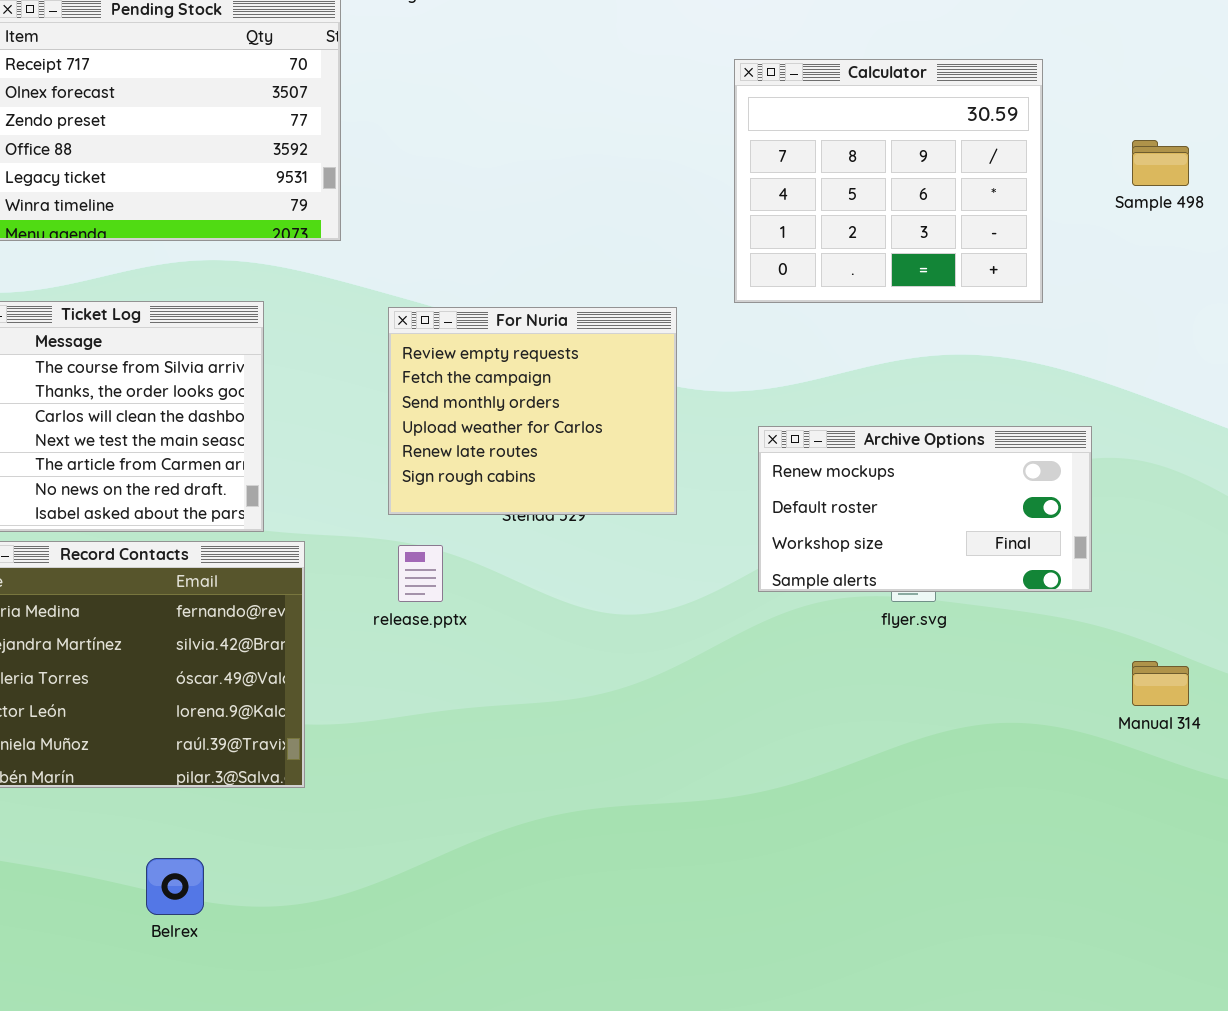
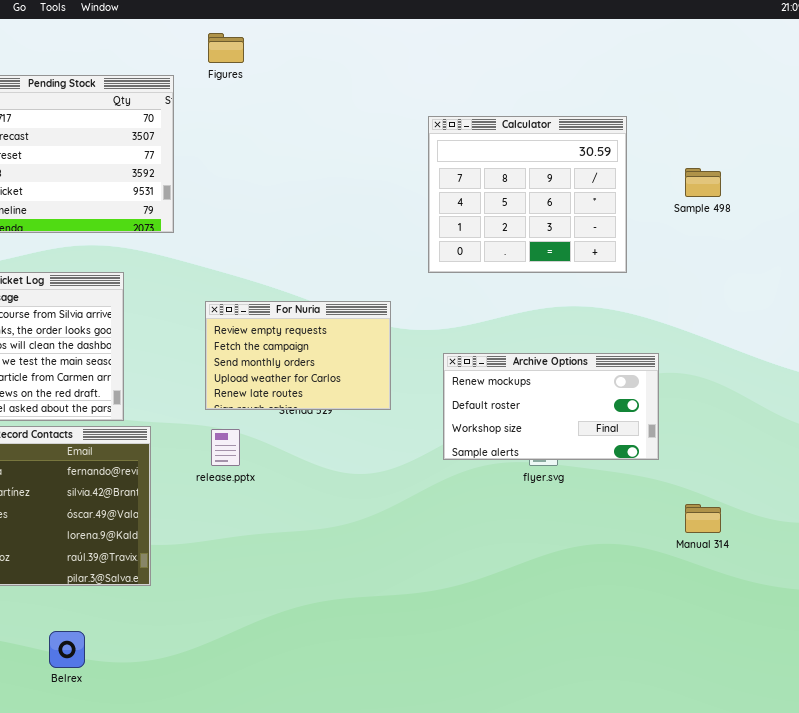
For Nuria: [388,307,677,515] -> [205,301,391,410], resized

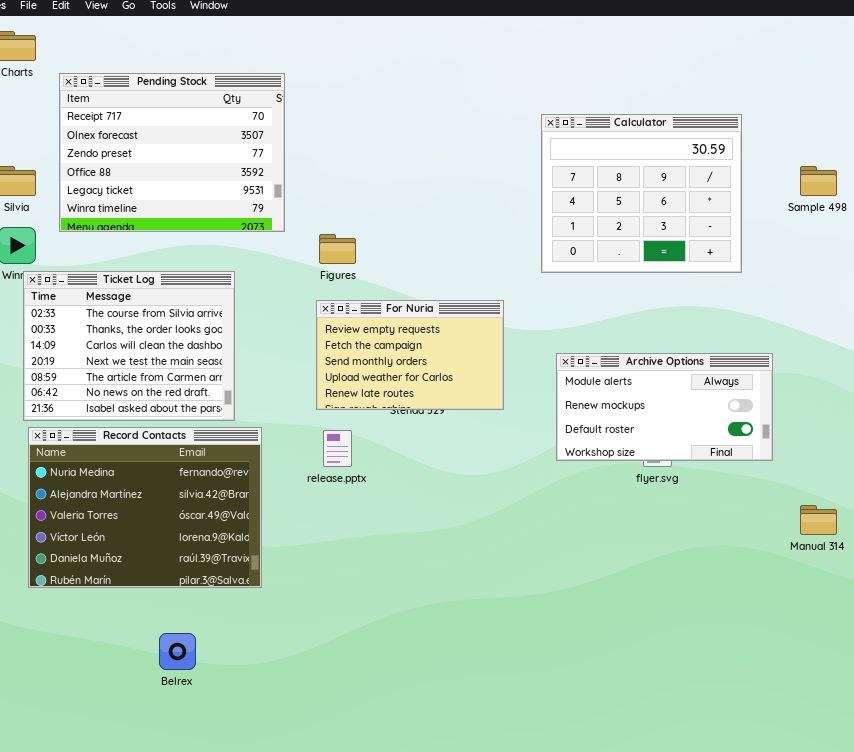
Figures: [208,33,244,63] -> [319,234,356,264], moved
Archive Options: [443,353,659,460] -> [556,353,773,461], scrolled up 1 row

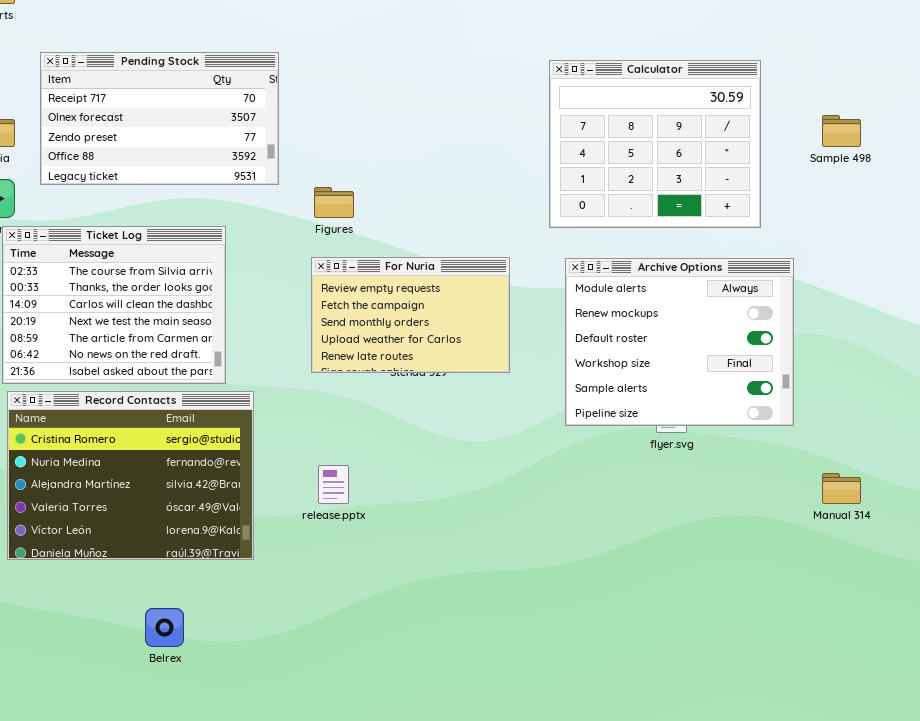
Pending Stock: [59,73,285,232] -> [40,52,279,185], resized
Archive Options: [556,353,773,461] -> [565,258,794,426], resized
Record Contacts: [28,427,262,588] -> [7,391,254,560], scrolled up 1 row
release.pptx: [323,430,352,467] -> [318,465,349,504], moved

